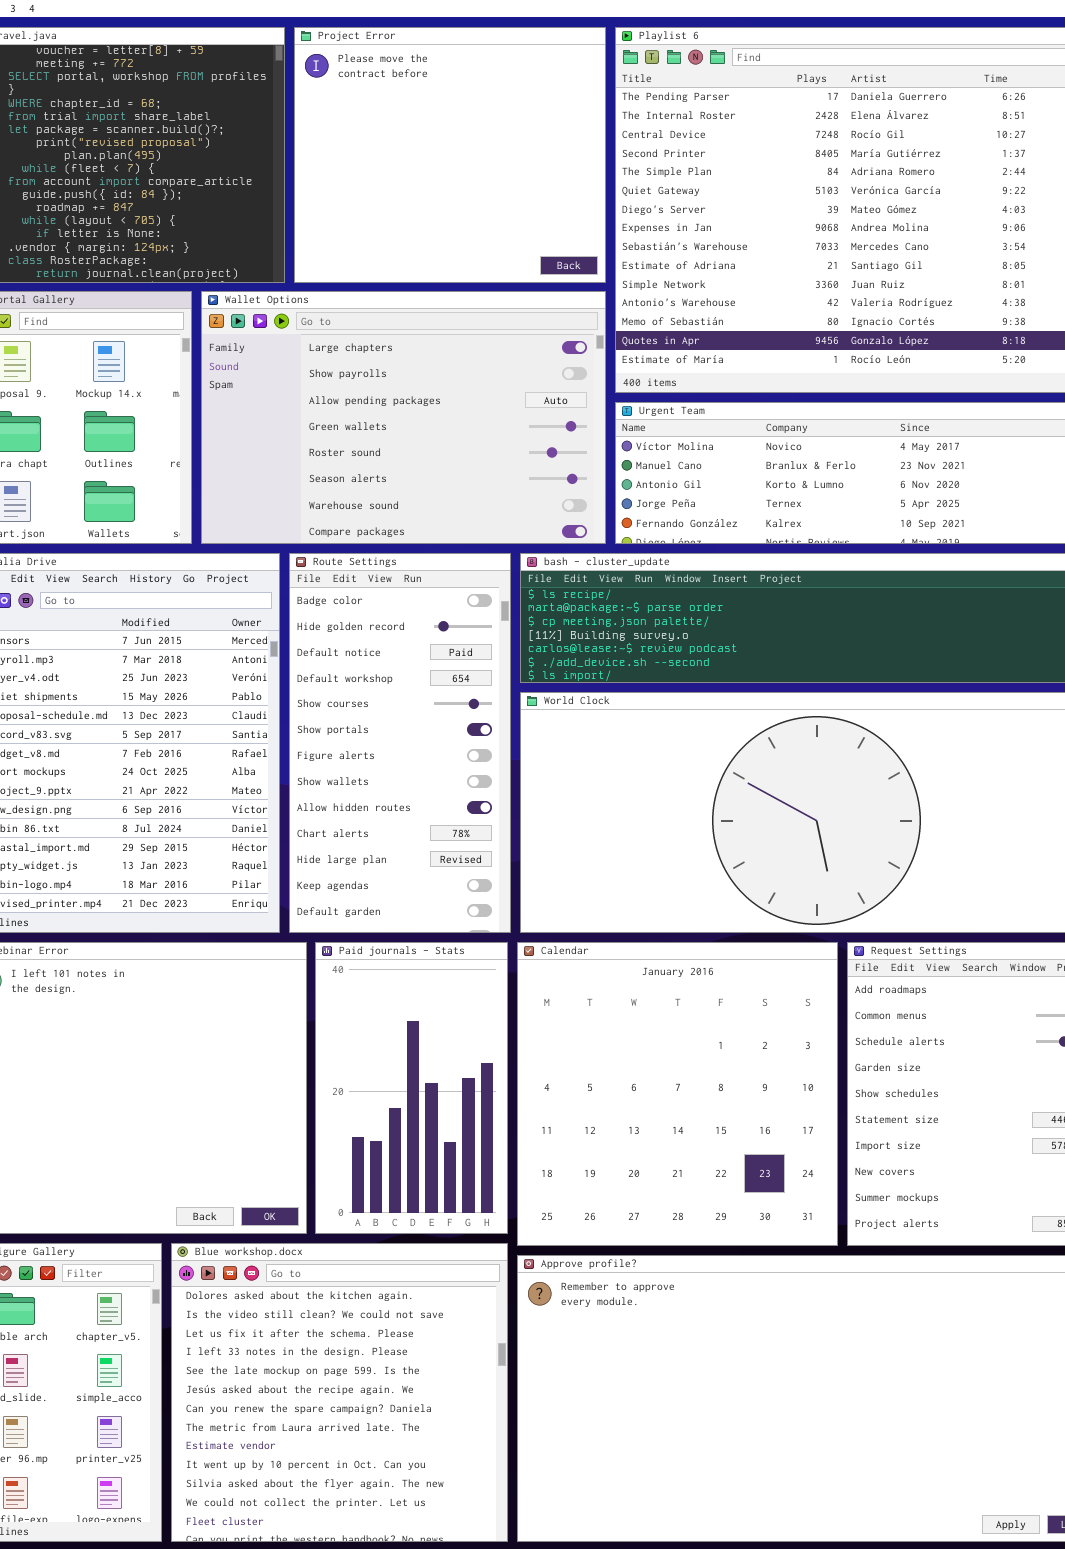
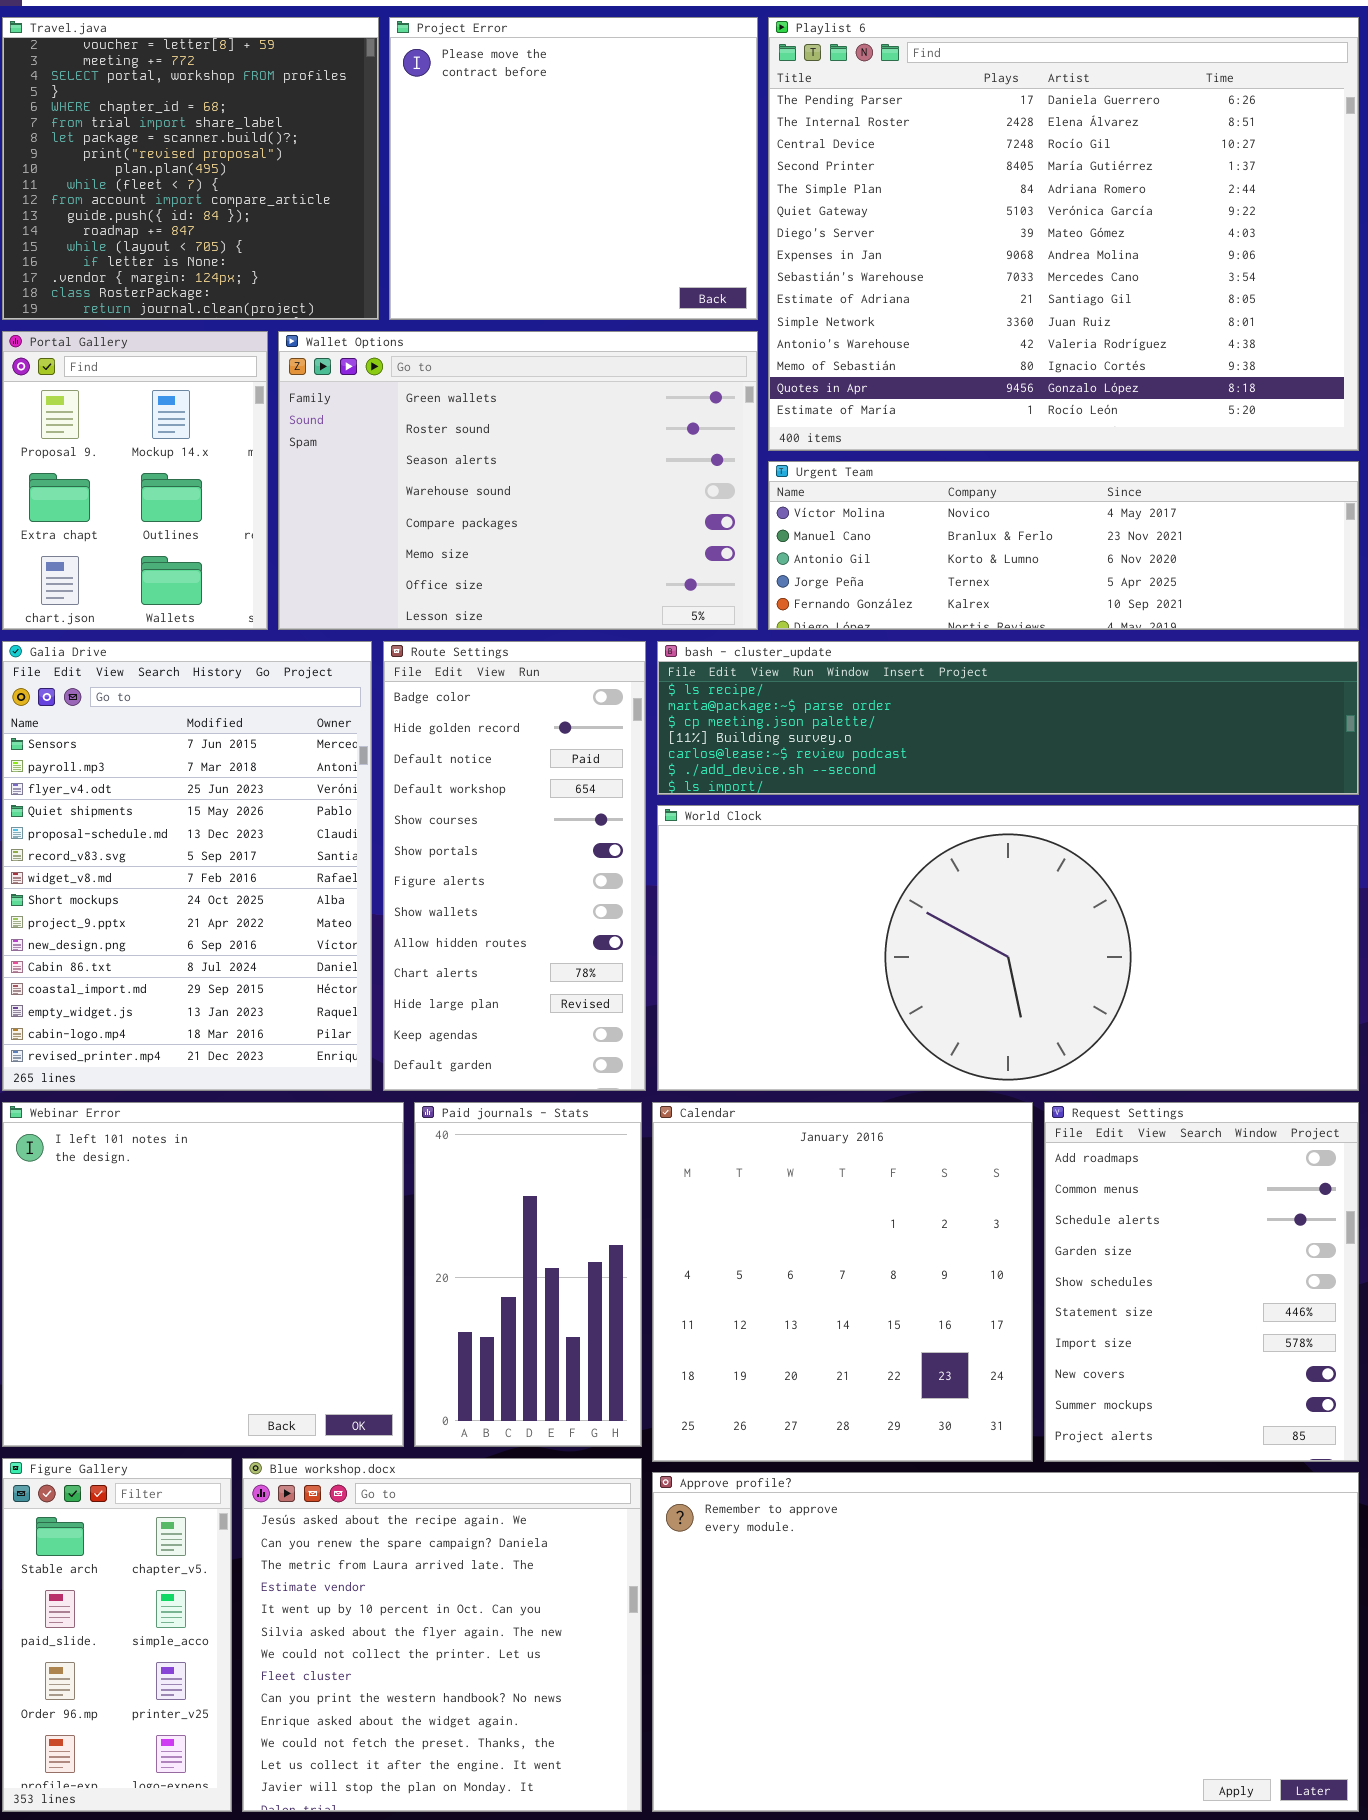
Wallet Options: [201,291,606,544] -> [278,331,758,630], scrolled down 3 rows
Blue workshop.docx: [171,1243,508,1542] -> [242,1458,642,1812], scrolled down 5 rows

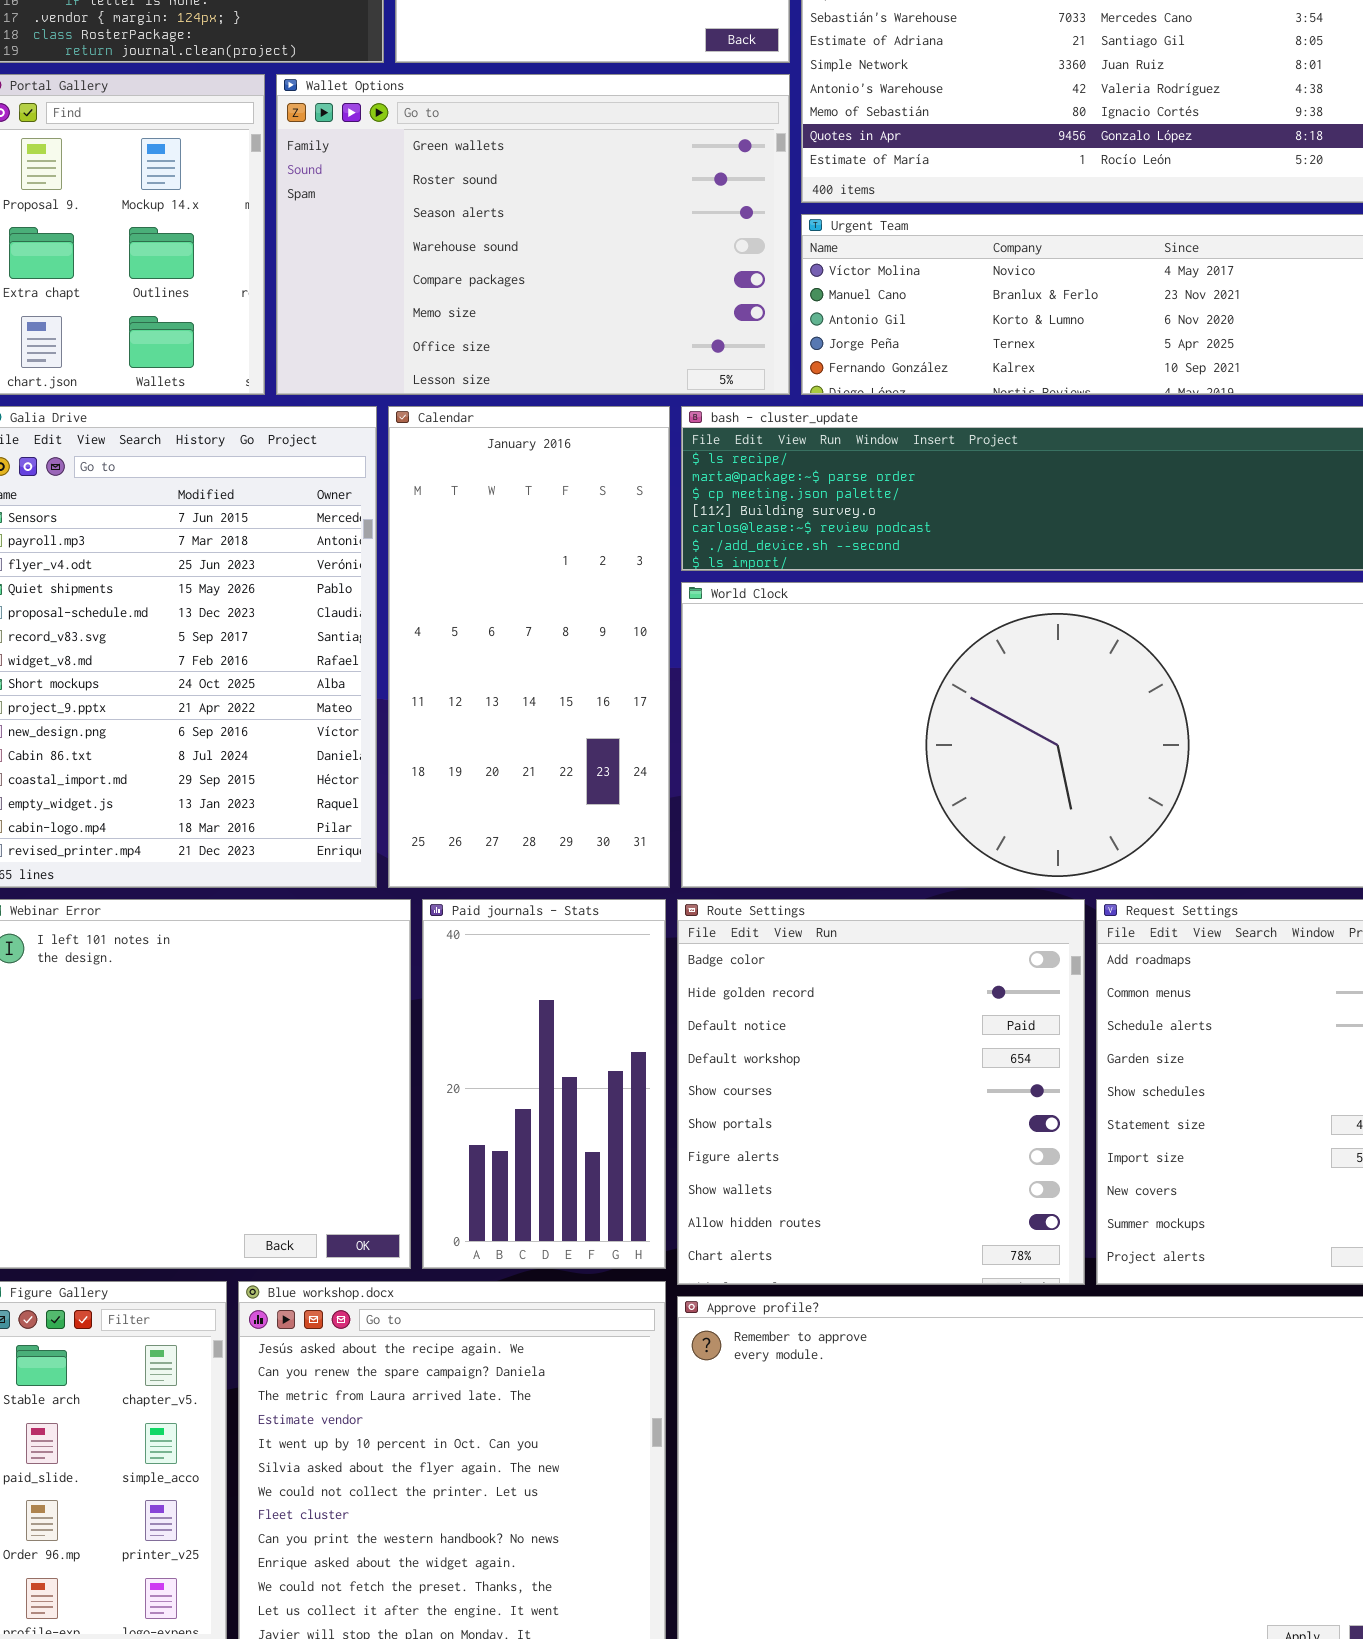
Route Settings: [383,641,646,1091] -> [677,899,1085,1285], moved, resized
Calendar: [652,1102,1033,1462] -> [388,406,670,888], moved, resized

